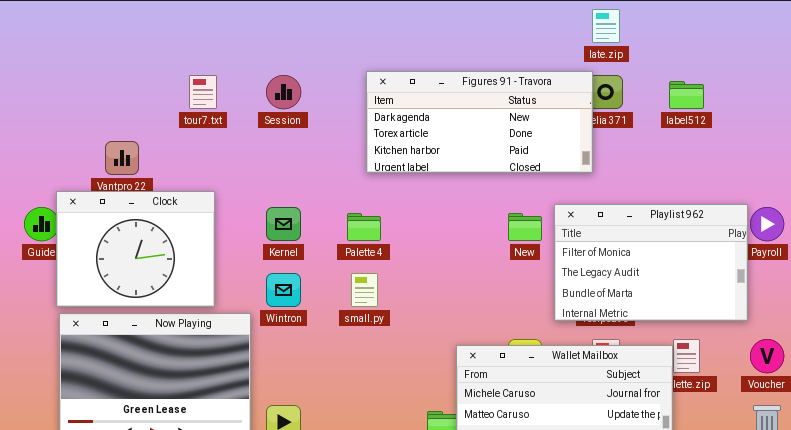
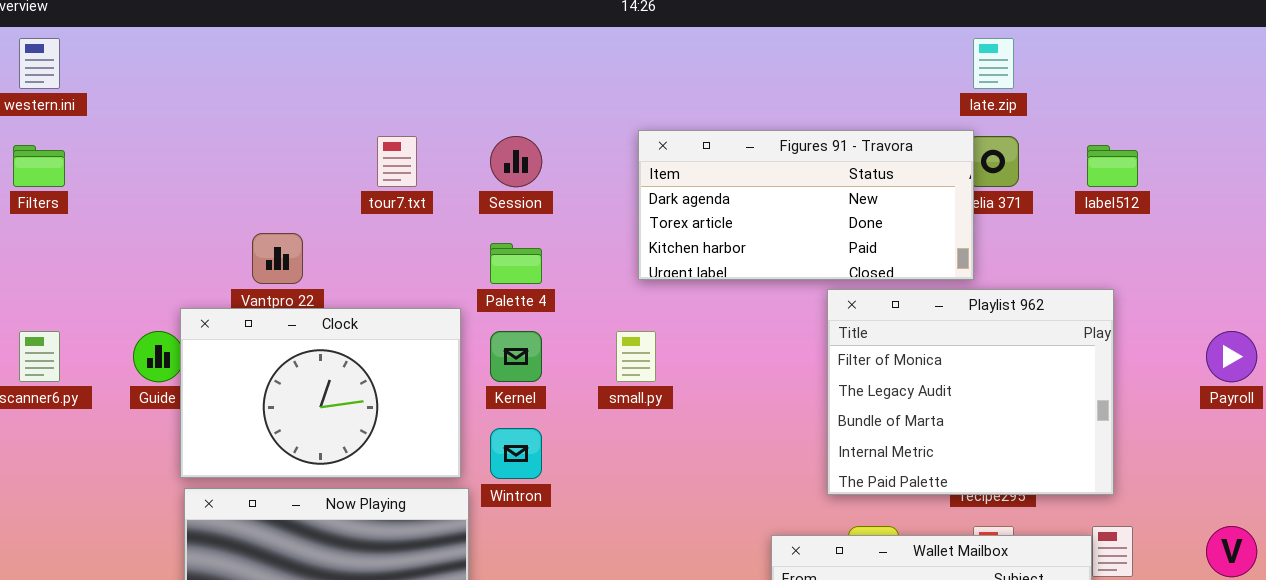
Clock: [56,191,215,307] -> [180,308,461,478], resized
Playlist 962: [554,204,748,321] -> [827,289,1114,495], moved, resized
Palette 4: [347,213,381,241] -> [490,243,542,284], moved
small.py: [351,273,378,307] -> [616,331,656,382], moved

